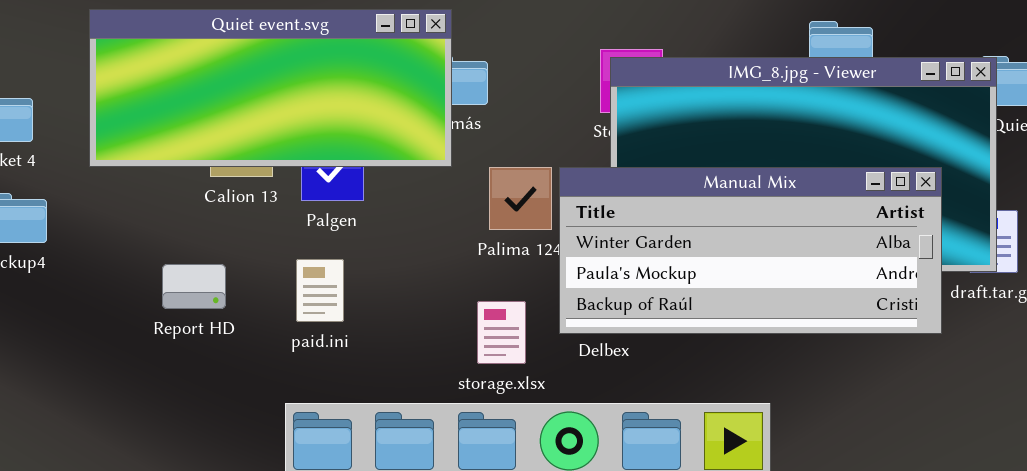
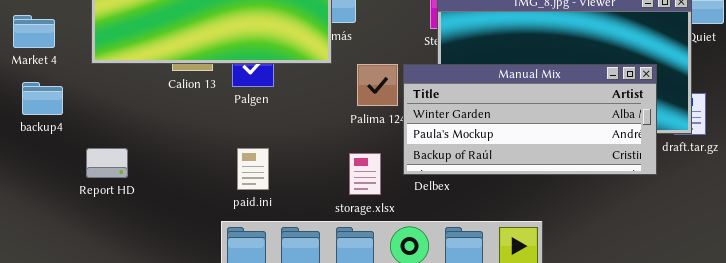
paid.ini: [296,259,344,322] -> [237,148,269,190], moved
Report HD: [162,264,226,309] -> [86,148,128,178], moved

